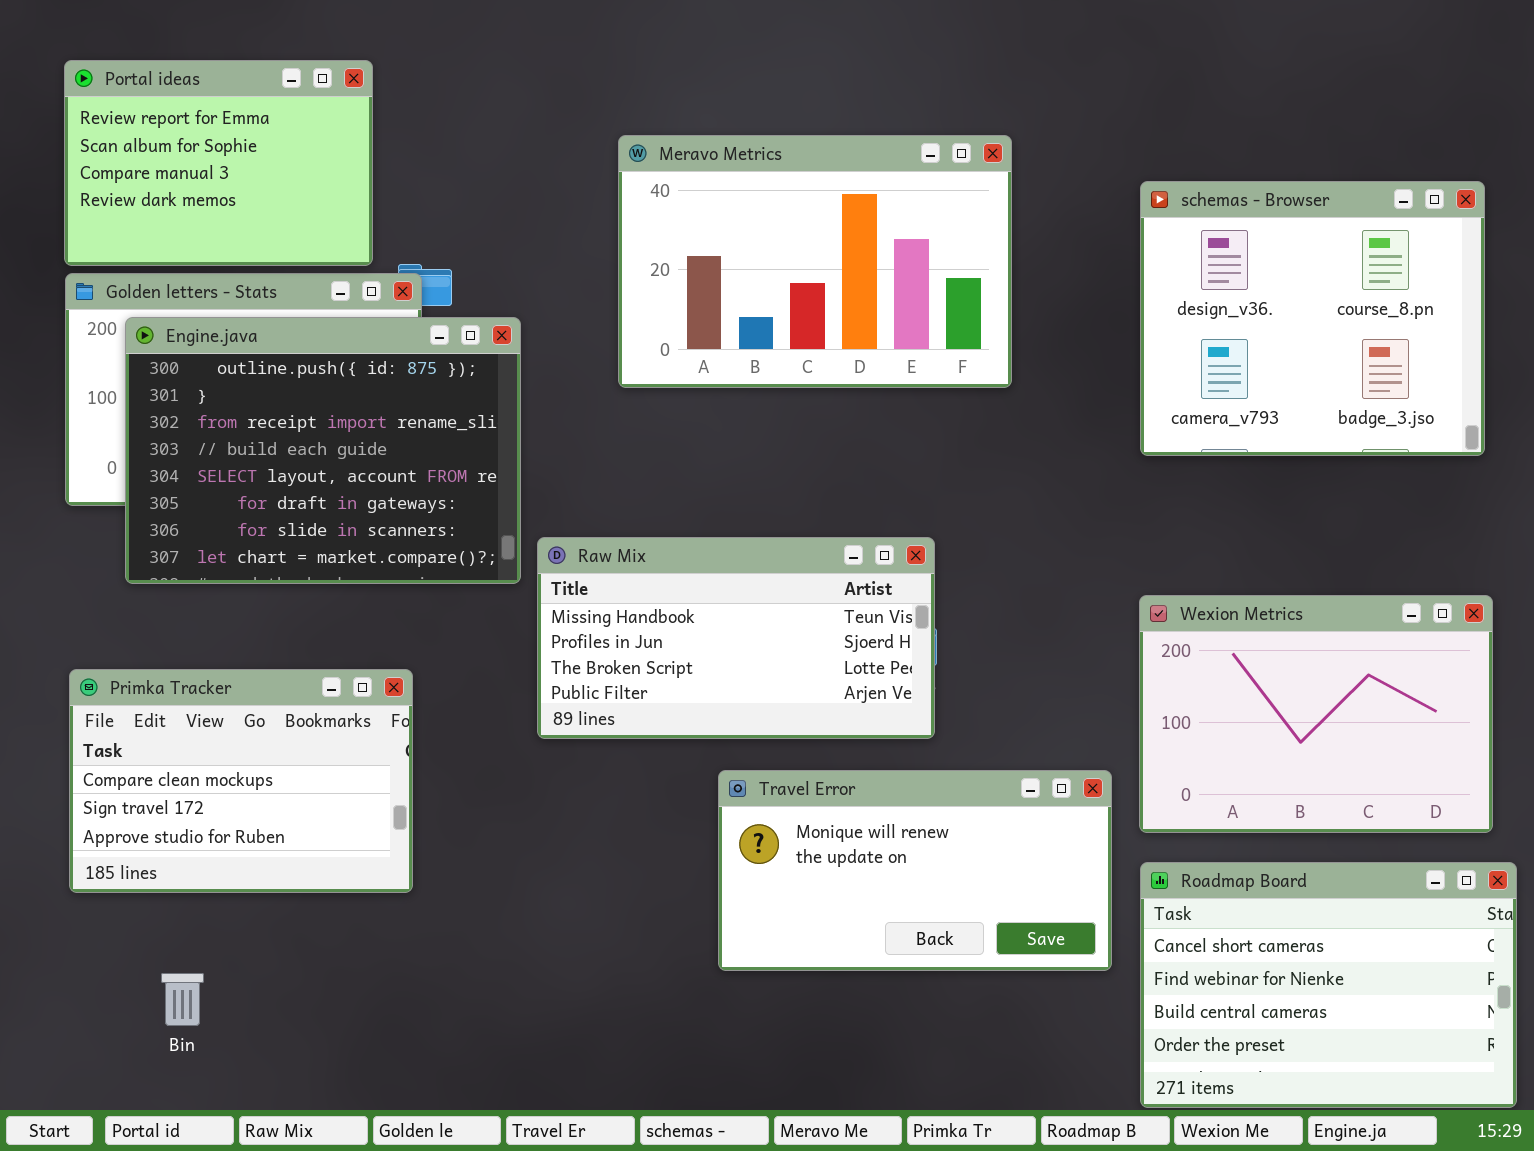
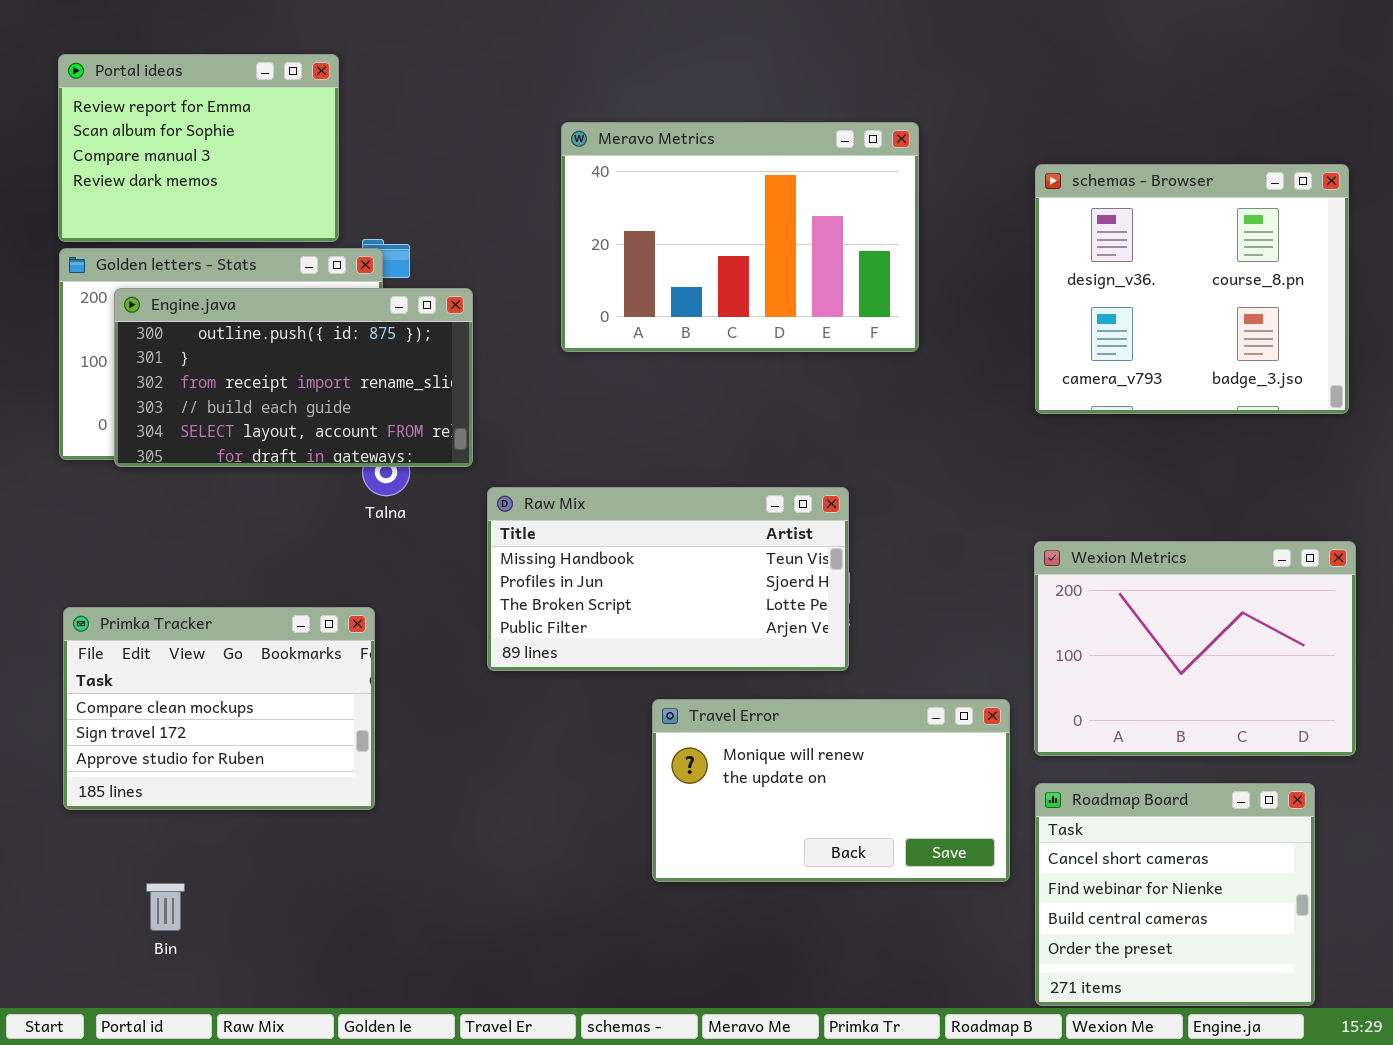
Engine.java: [125,317,521,584] -> [114,288,473,467], resized
Roadmap Board: [1140,862,1517,1108] -> [1035,783,1315,1006], resized

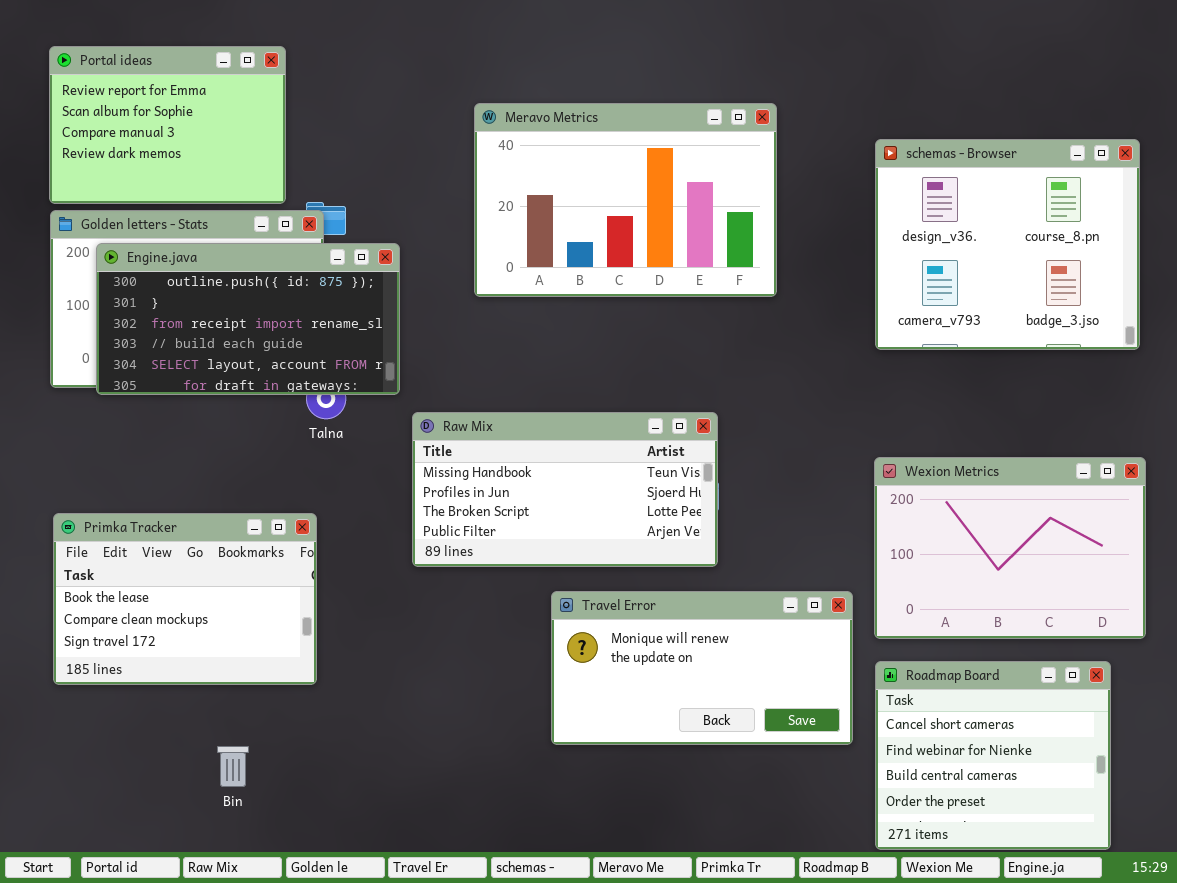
Primka Tracker: [63,607,375,810] -> [53,513,317,685], scrolled up 1 row
Bin: [146,883,185,931] -> [217,746,249,787], moved

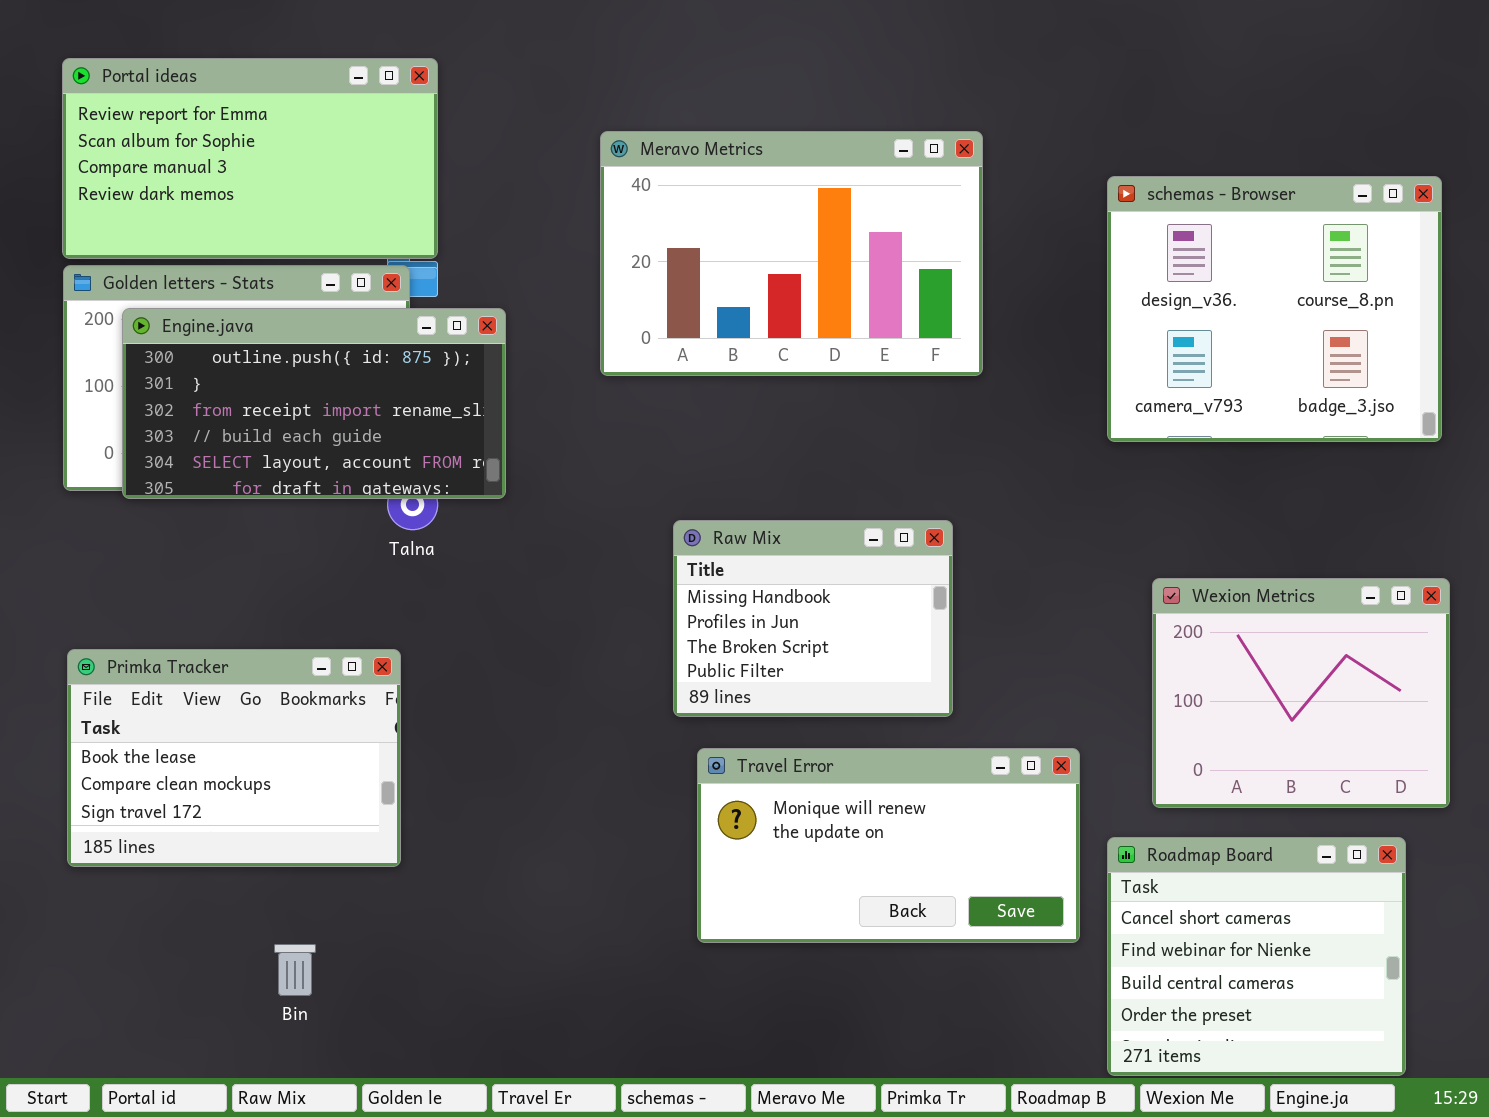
Portal ideas: [49,46,286,204] -> [62,58,438,259], resized
Raw Mix: [412,412,718,567] -> [673,520,953,717], moved, resized
Wexion Metrics: [874,457,1146,639] -> [1152,578,1450,808], resized

